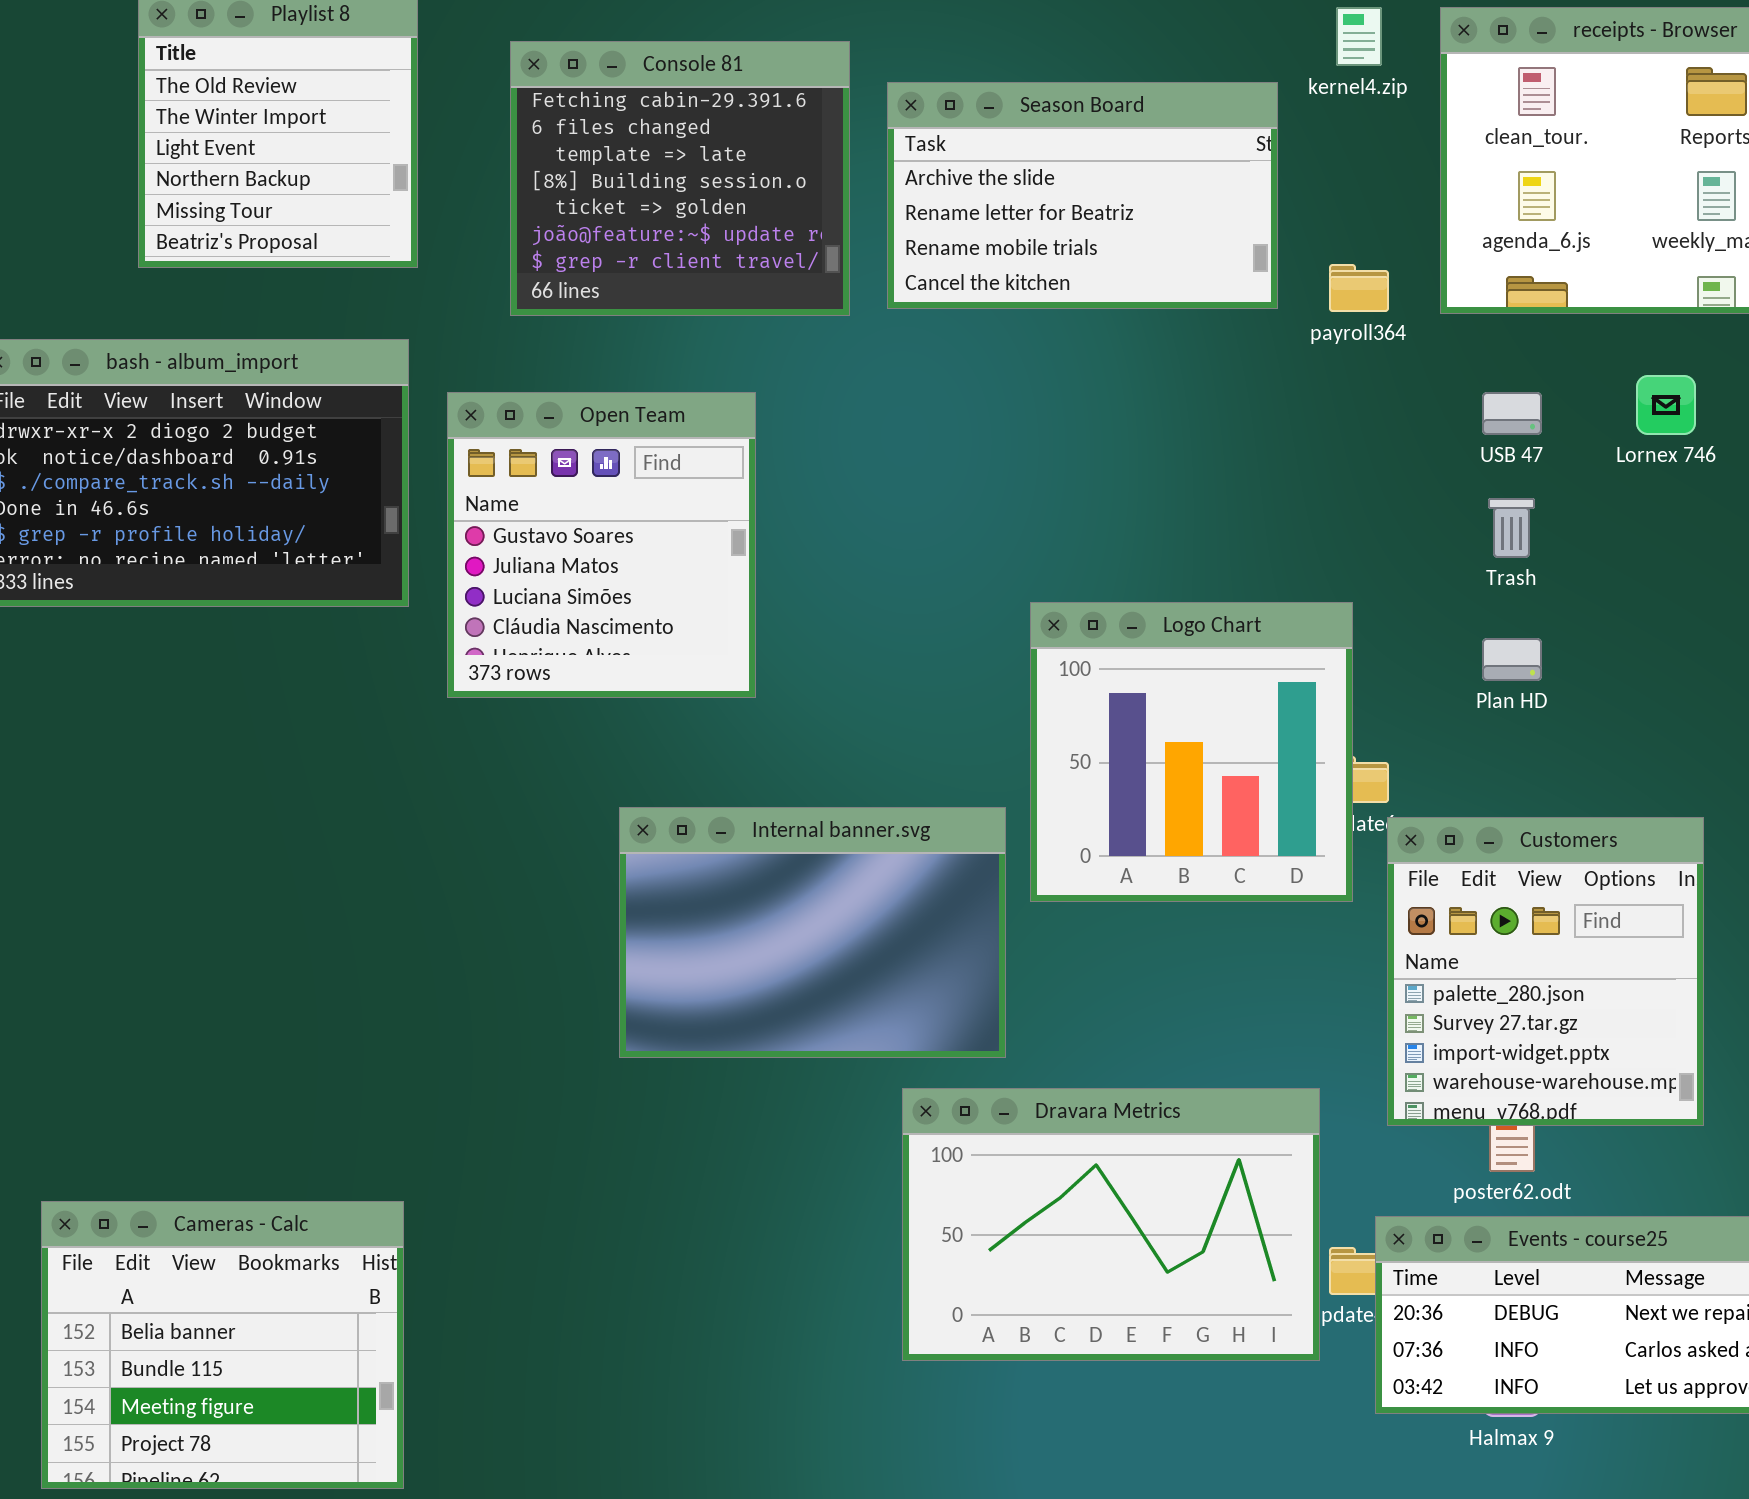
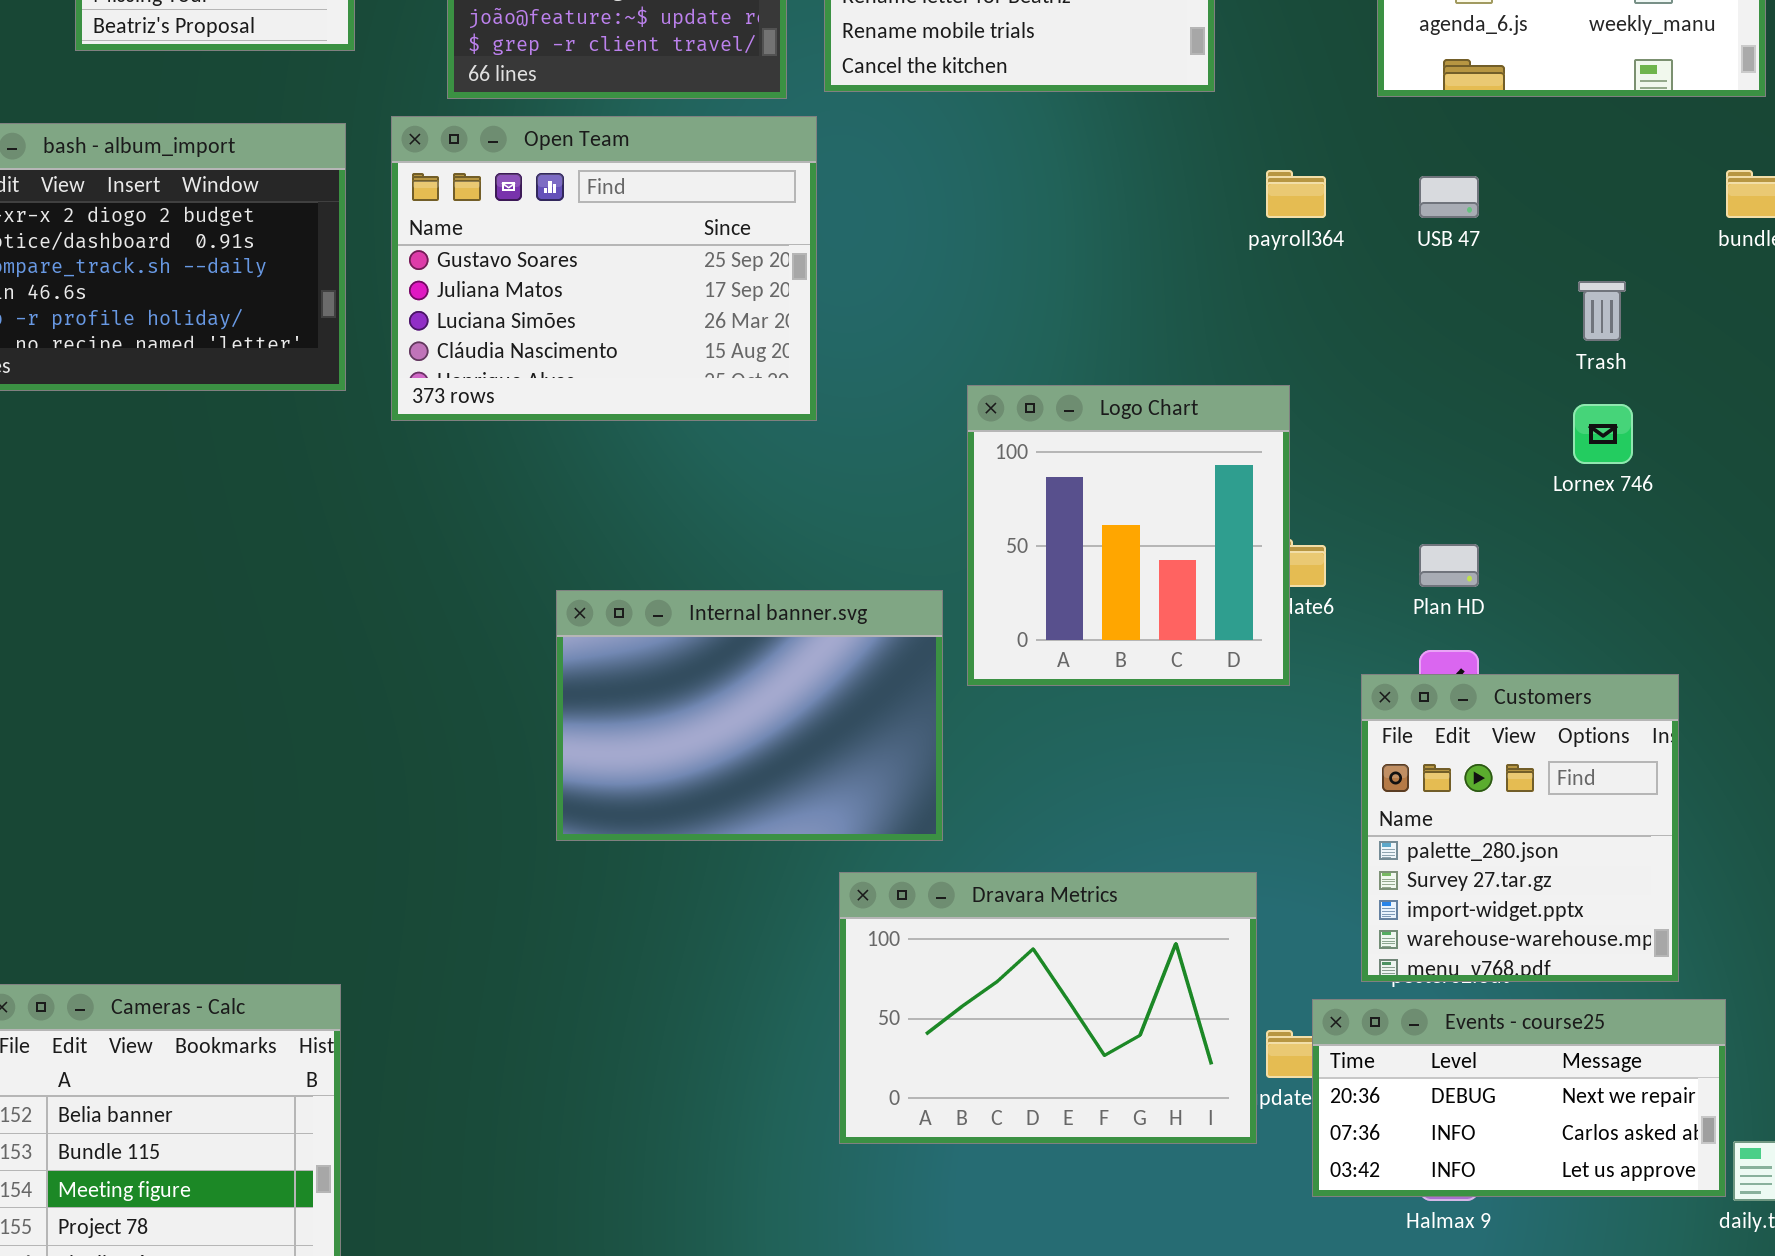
payroll364: [1329,264,1389,312] -> [1266,170,1326,218], moved
Lornex 746: [1636,375,1696,435] -> [1573,404,1633,464], moved
Open Team: [447,392,756,698] -> [391,116,817,421], moved, resized
Trash: [1488,498,1535,558] -> [1578,281,1626,341], moved
Plan HD: [1482,638,1542,681] -> [1419,544,1479,587], moved
Customers: [1387,817,1704,1126] -> [1361,674,1679,982], moved

